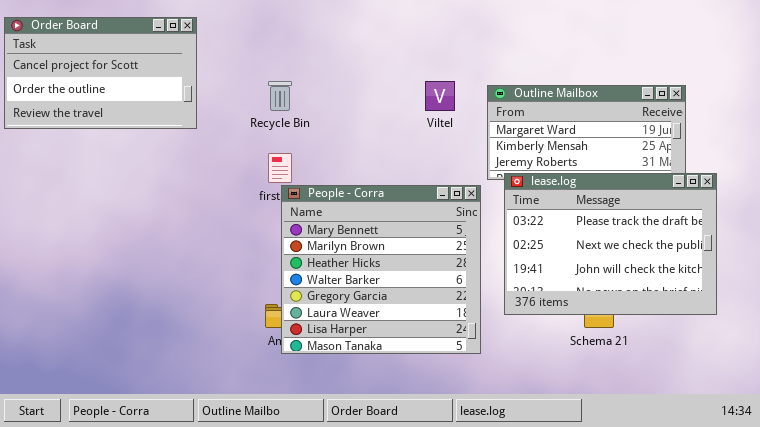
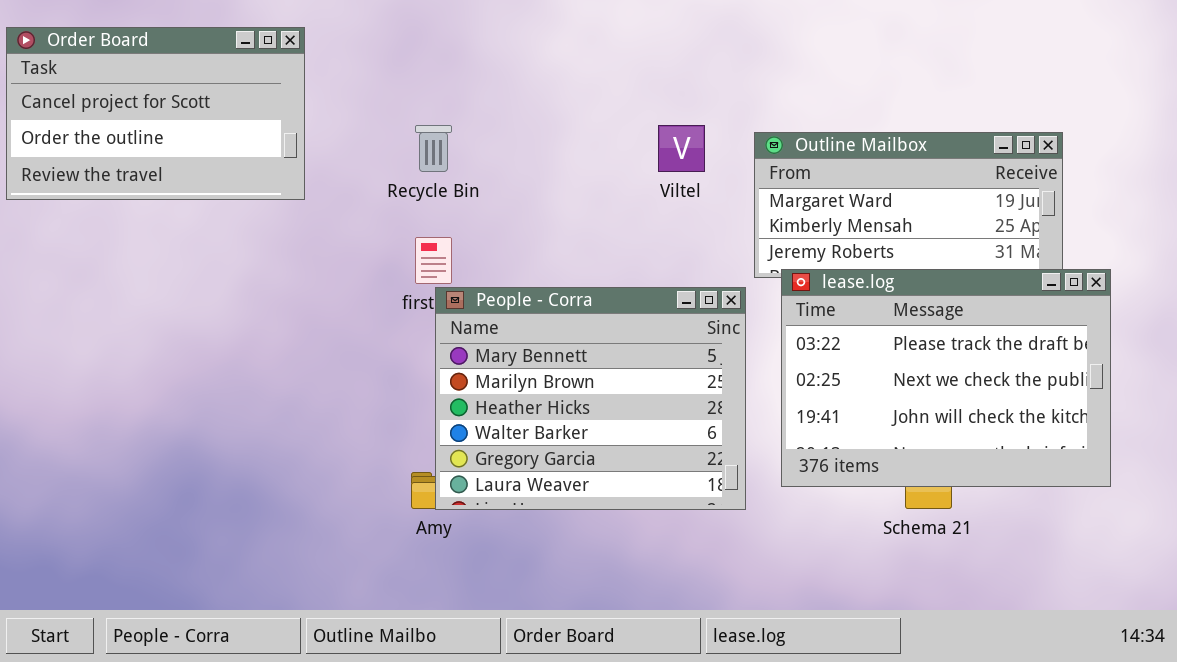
People - Corra: [281,185,481,354] -> [435,287,746,510], resized

